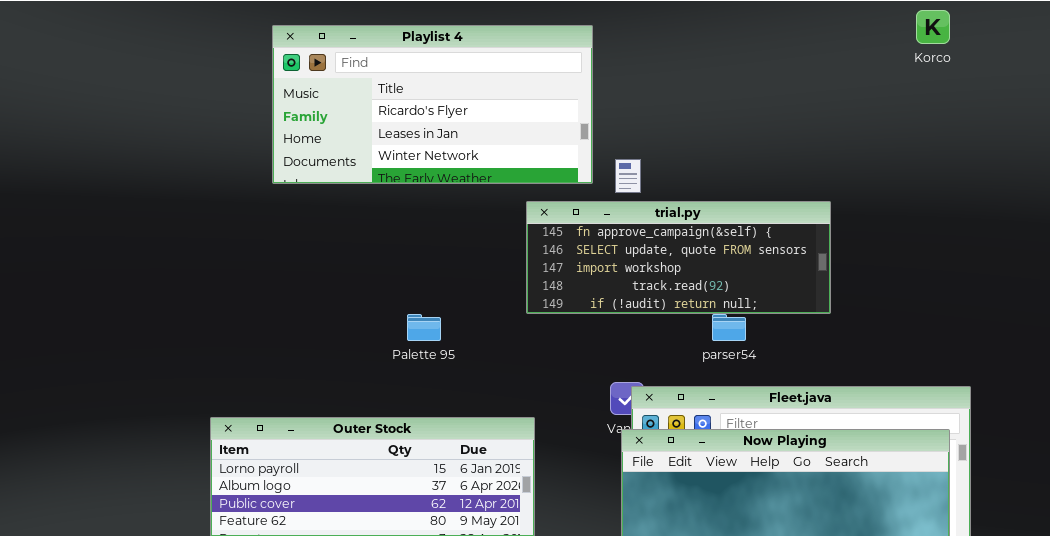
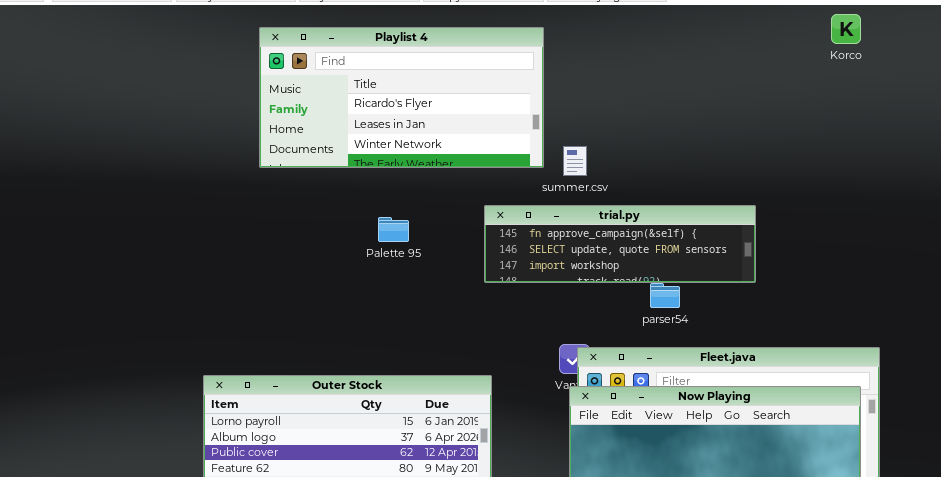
trial.py: [526,201,831,314] -> [484,205,756,283], resized
Palette 95: [407,314,441,341] -> [378,217,409,242], moved

